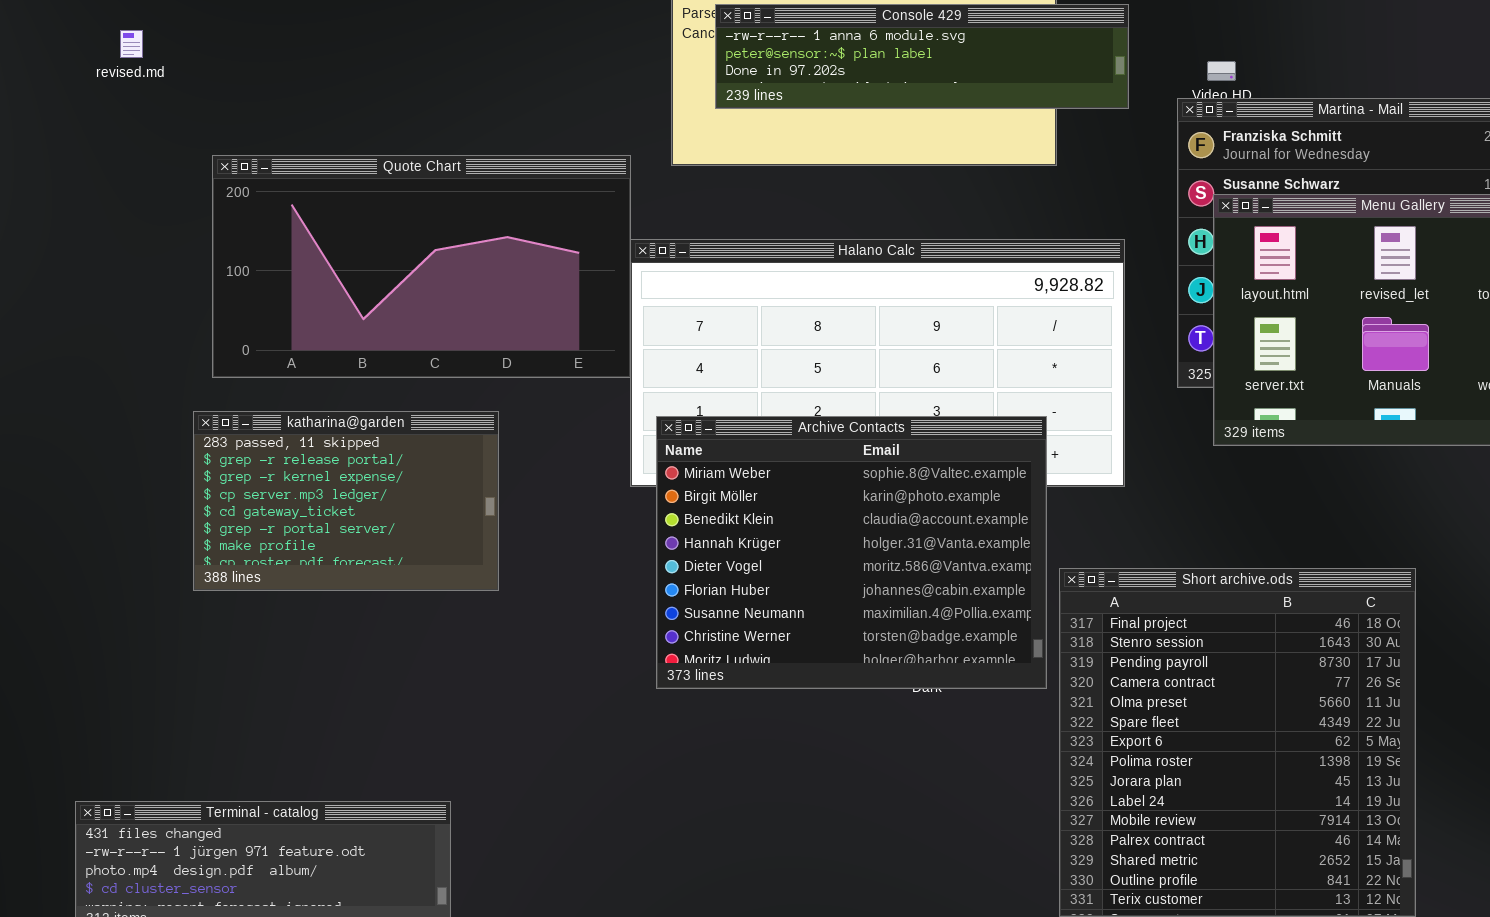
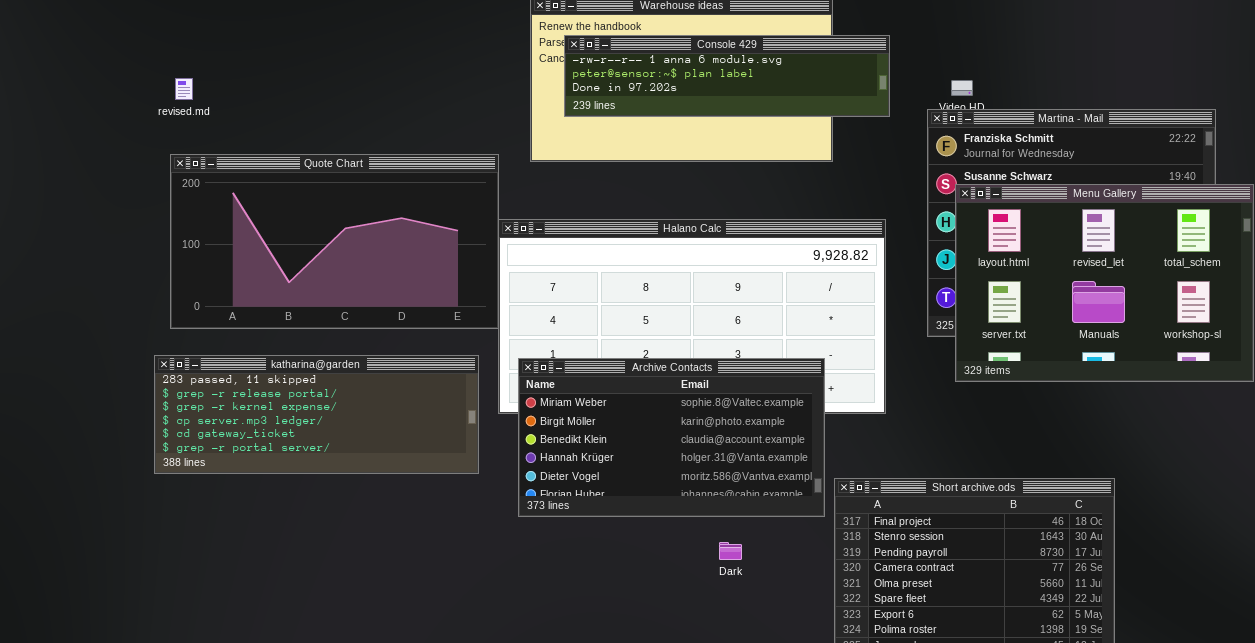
revised.md: [120,30,143,58] -> [175,78,193,100], moved
katharina@garden: [193,411,499,591] -> [154,355,479,474], resized
Archive Contacts: [656,416,1047,689] -> [518,358,825,517], resized

